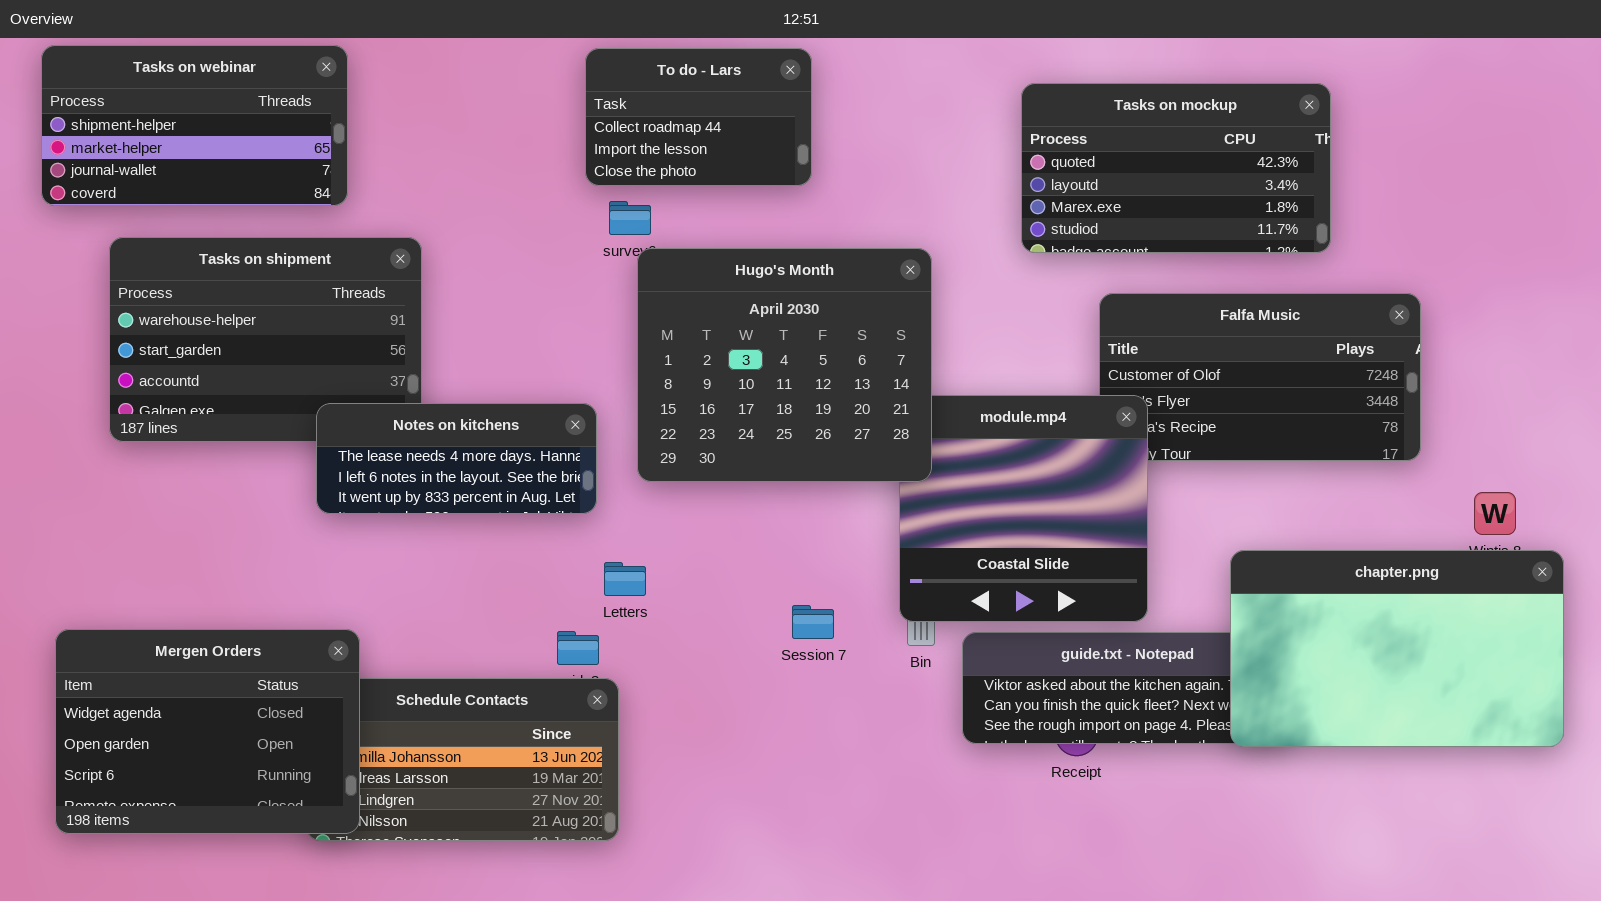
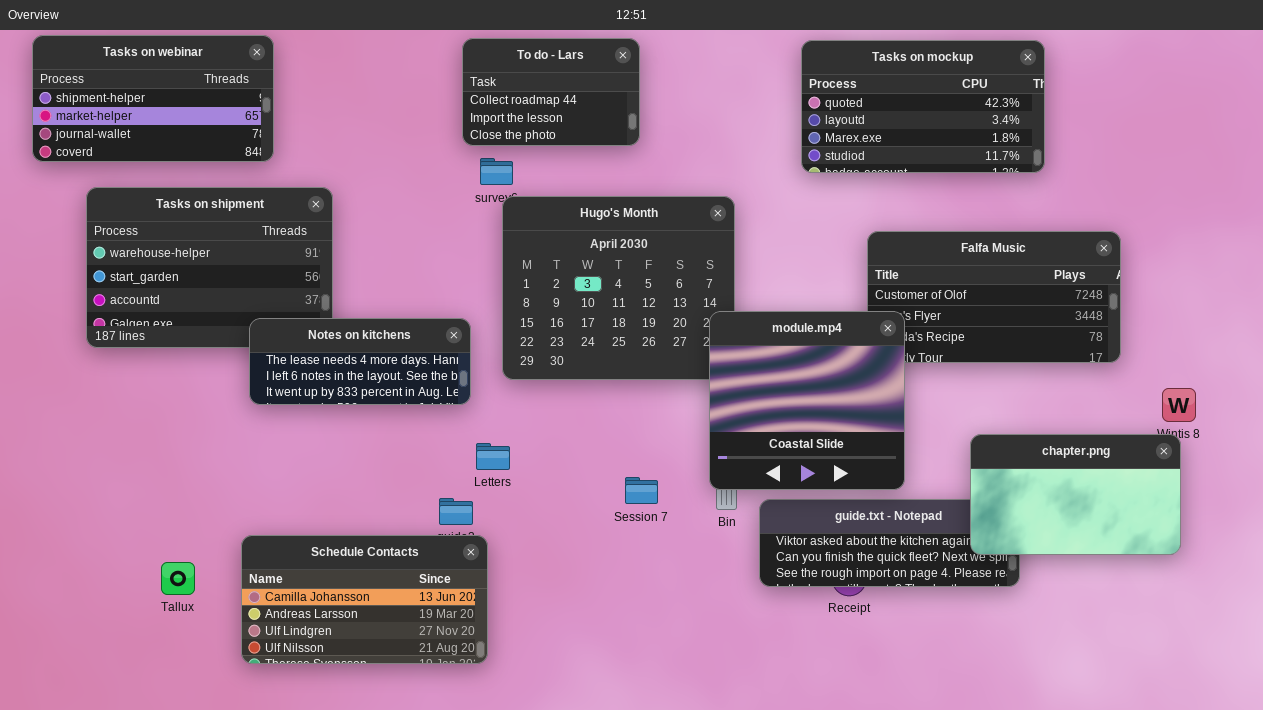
Tasks on mockup: [1021,83,1331,253] -> [801,40,1045,173], moved
module.mp4: [899,395,1148,622] -> [709,311,905,490], raised
chapter.png: [1230,550,1564,747] -> [970,434,1181,555], resized
Mergen Orders: [55,629,360,834] -> none, closed

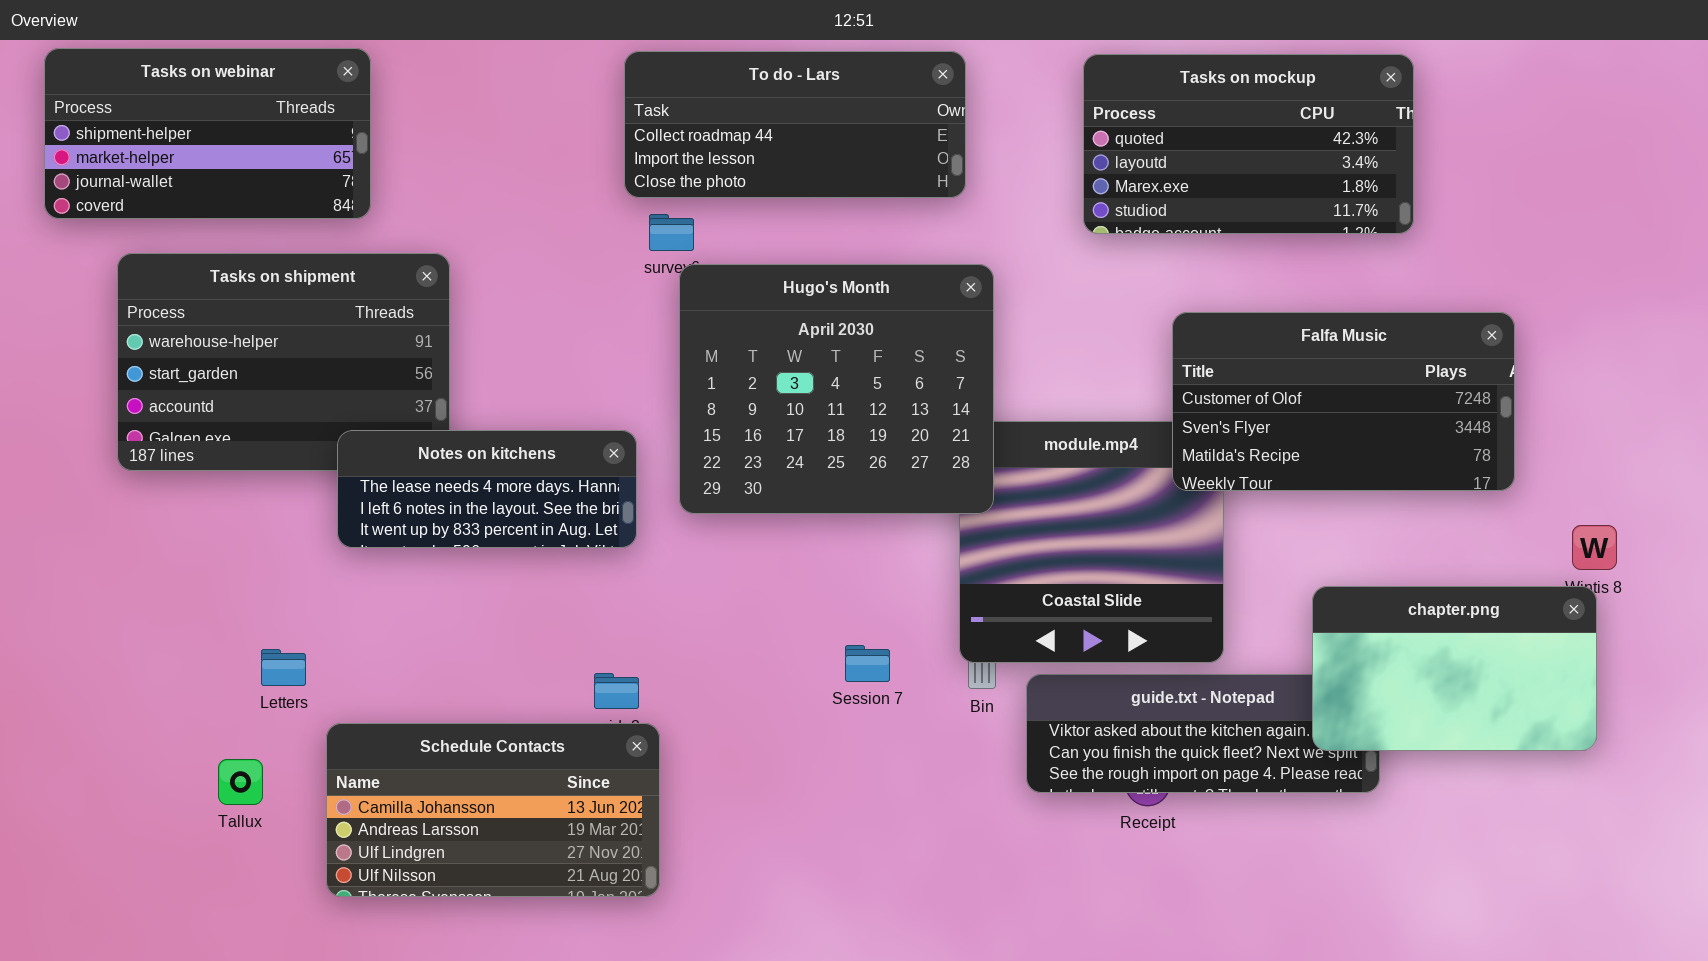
To do - Lars: [462,38,640,146] -> [624,51,966,198], resized
Hugo's Month: [502,196,735,380] -> [679,264,994,514], raised
Falfa Music: [867,231,1121,363] -> [1172,312,1515,491], raised
Letters: [476,443,510,470] -> [261,649,306,686], moved

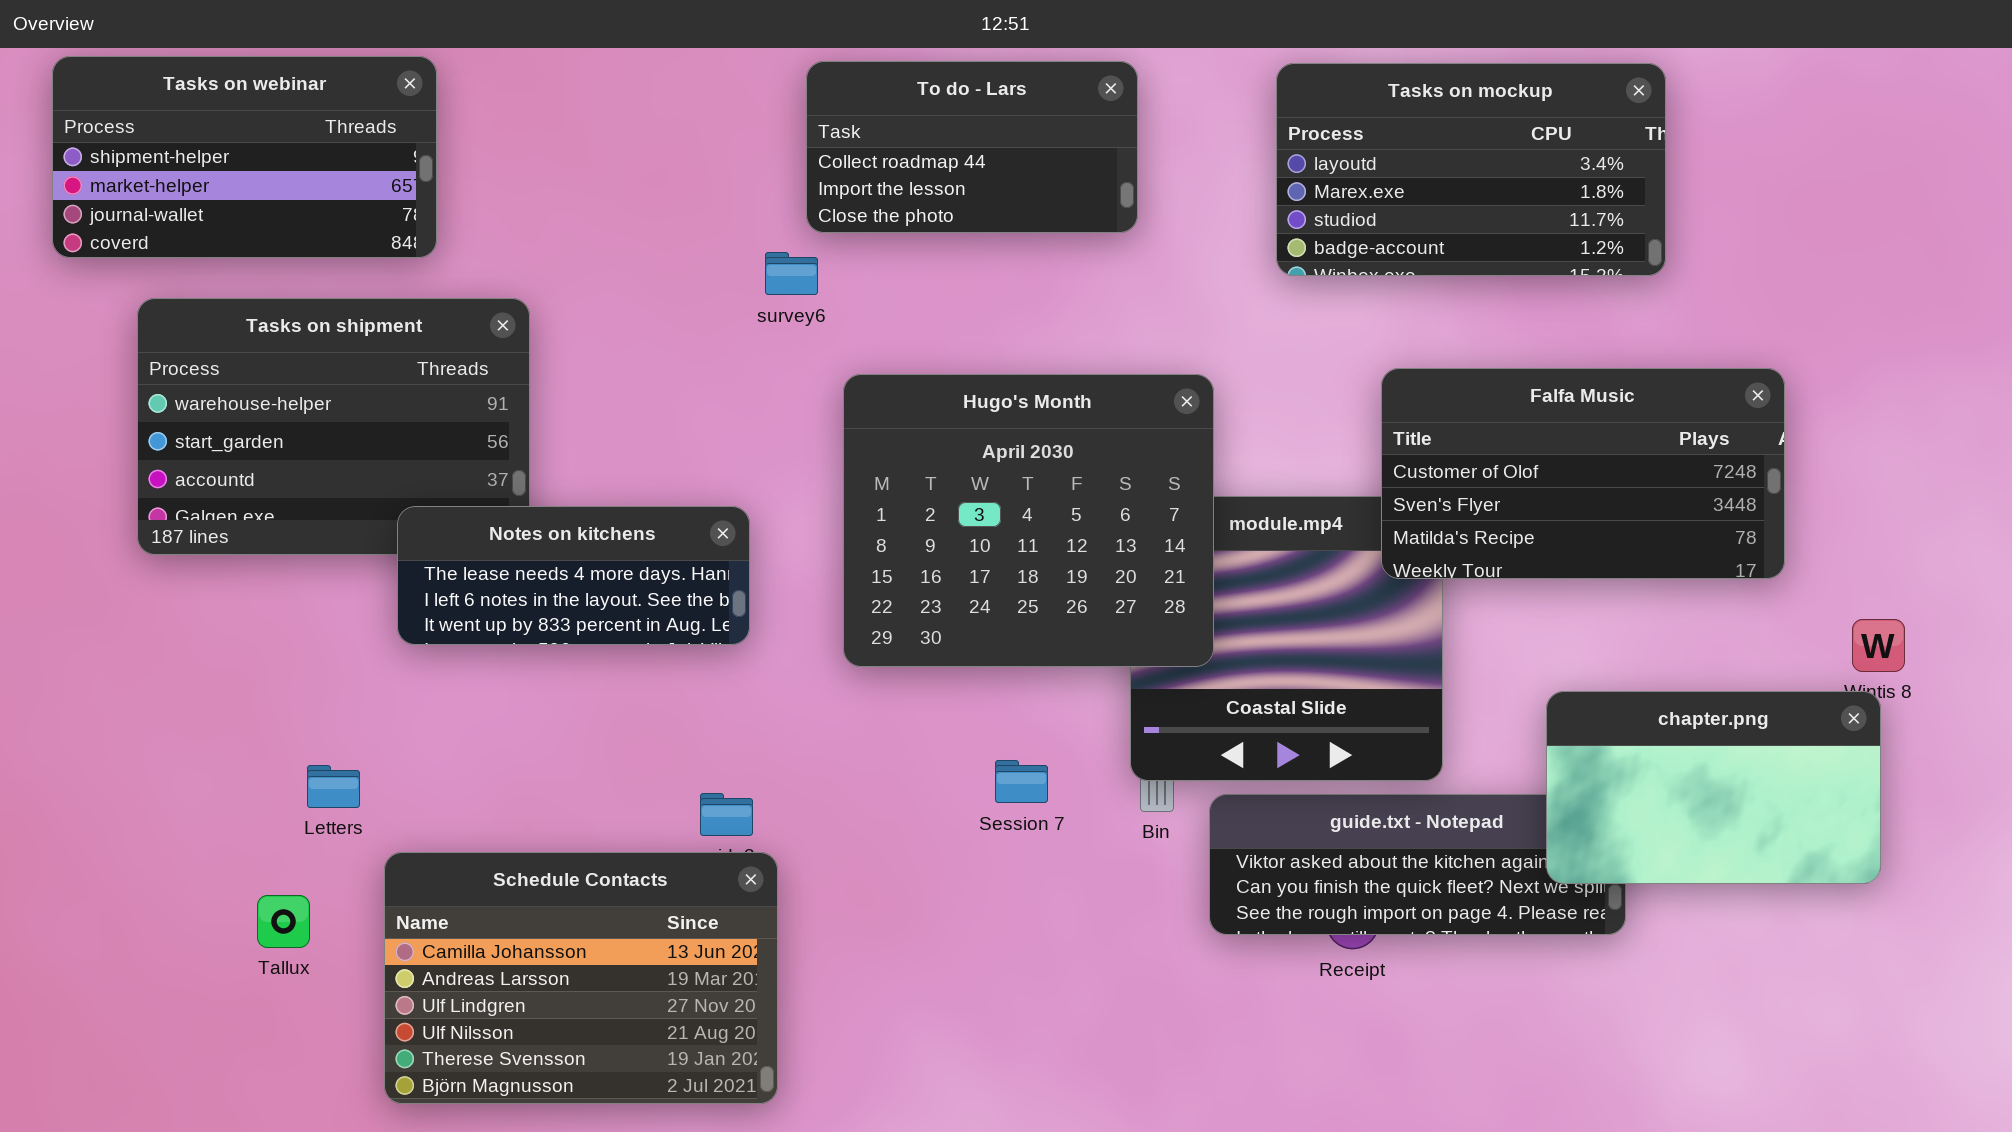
To do - Lars: [624,51,966,198] -> [806,61,1138,233], resized
Tasks on mockup: [1083,54,1414,234] -> [1276,63,1666,276], scrolled down 1 row
Hugo's Month: [679,264,994,514] -> [843,374,1214,667], moved
Schedule Contacts: [326,723,660,897] -> [384,852,778,1104], resized

